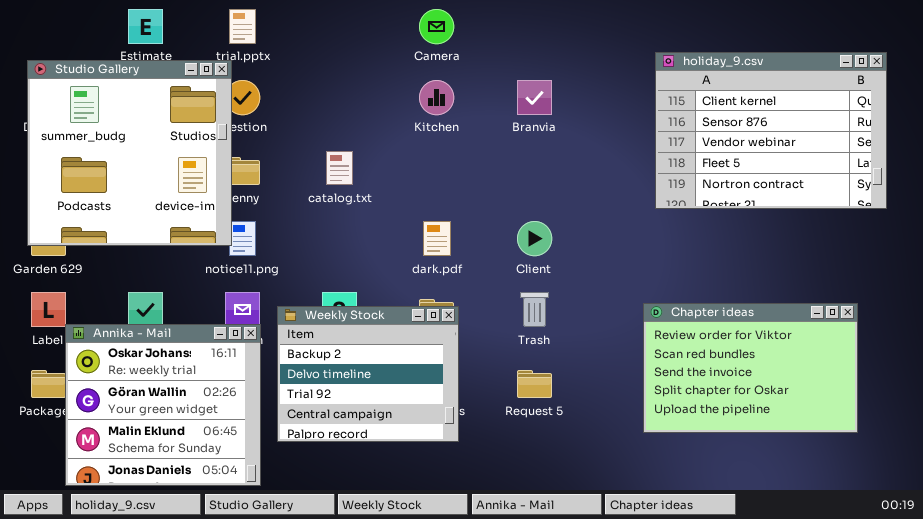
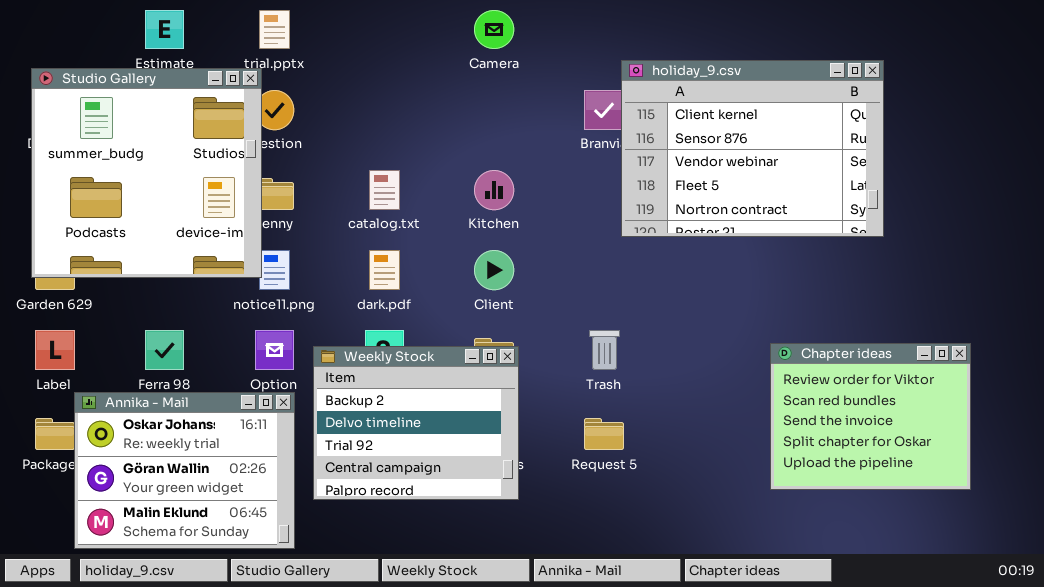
holiday_9.csv: [655,52,887,209] -> [621,60,884,237], moved
Kitchen: [419,80,454,115] -> [474,170,514,210], moved
dark.pdf: [423,221,451,256] -> [369,250,400,290], moved
Client: [517,221,552,256] -> [474,250,514,290], moved
Chapter ideas: [643,303,858,433] -> [770,343,971,490], resized
Annika - Mail: [65,324,261,486] -> [74,392,295,549], resized

